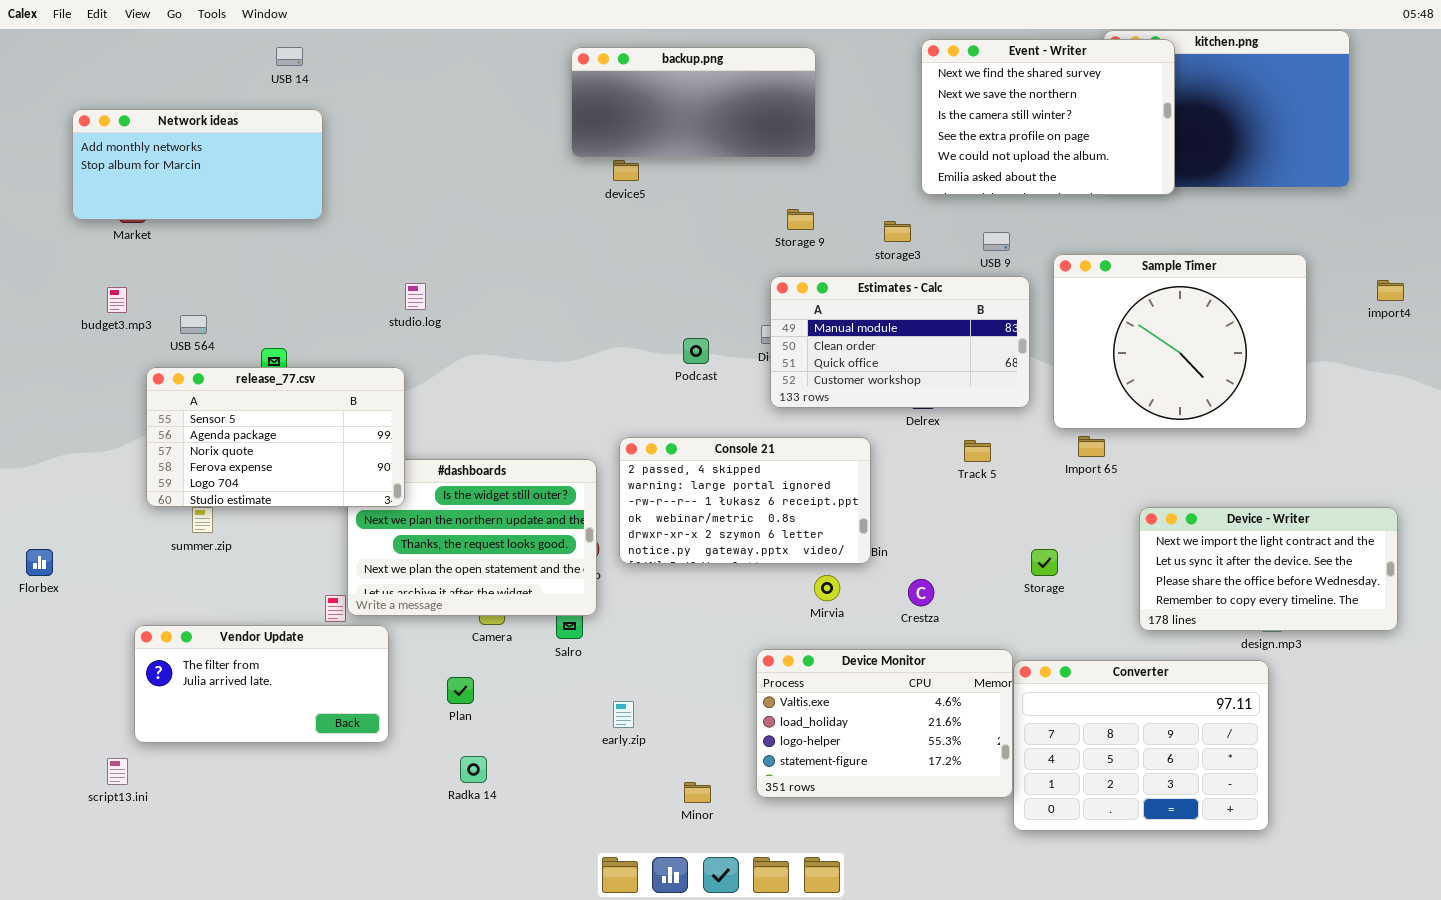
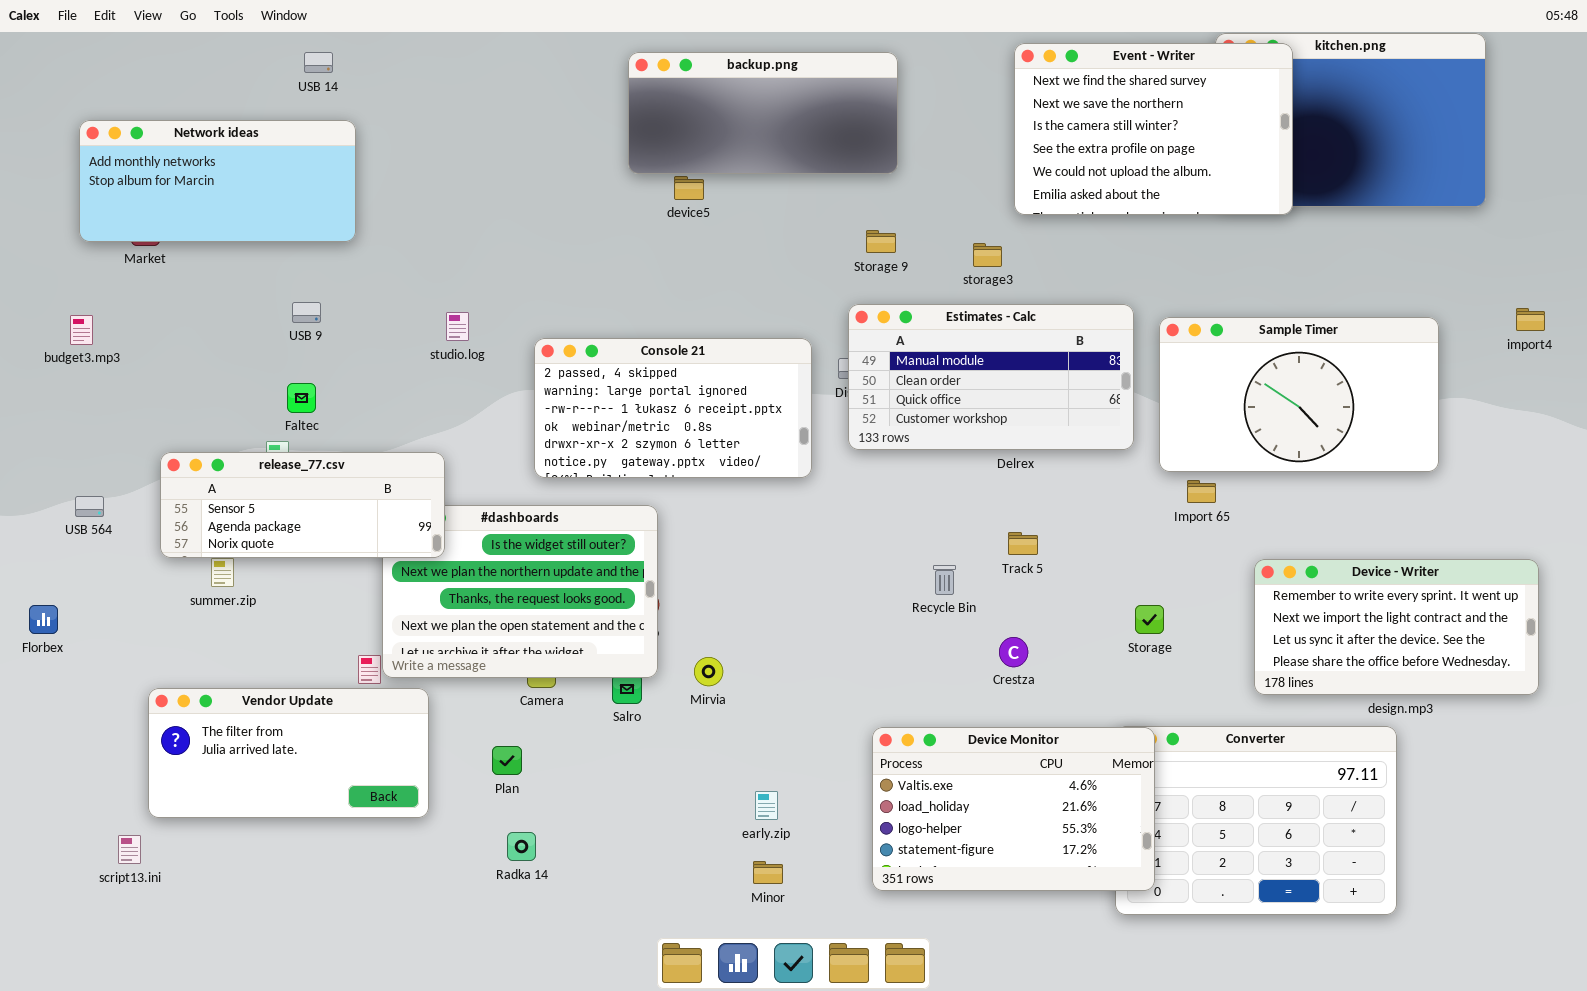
USB 9: [983,232,1010,251] -> [292,302,321,323], moved
Sample Timer: [1053,254,1307,429] -> [1159,317,1439,472], resized
budget3.mp3: [107,287,127,313] -> [70,315,93,345], moved
USB 564: [180,315,207,334] -> [75,496,104,517], moved
release_77.csv: [146,367,405,507] -> [160,452,445,558], resized
Console 21: [619,437,871,564] -> [534,338,812,478], moved
Track 5: [964,440,991,462] -> [1008,532,1038,555], moved
Device - Writer: [1139,507,1398,631] -> [1254,559,1539,695], scrolled up 1 row
Mirvia: [814,575,840,601] -> [694,657,723,686], moved
Device Monitor: [756,649,1013,798] -> [872,727,1155,891], moved
early.zip: [613,701,634,728] -> [755,791,778,820], moved

